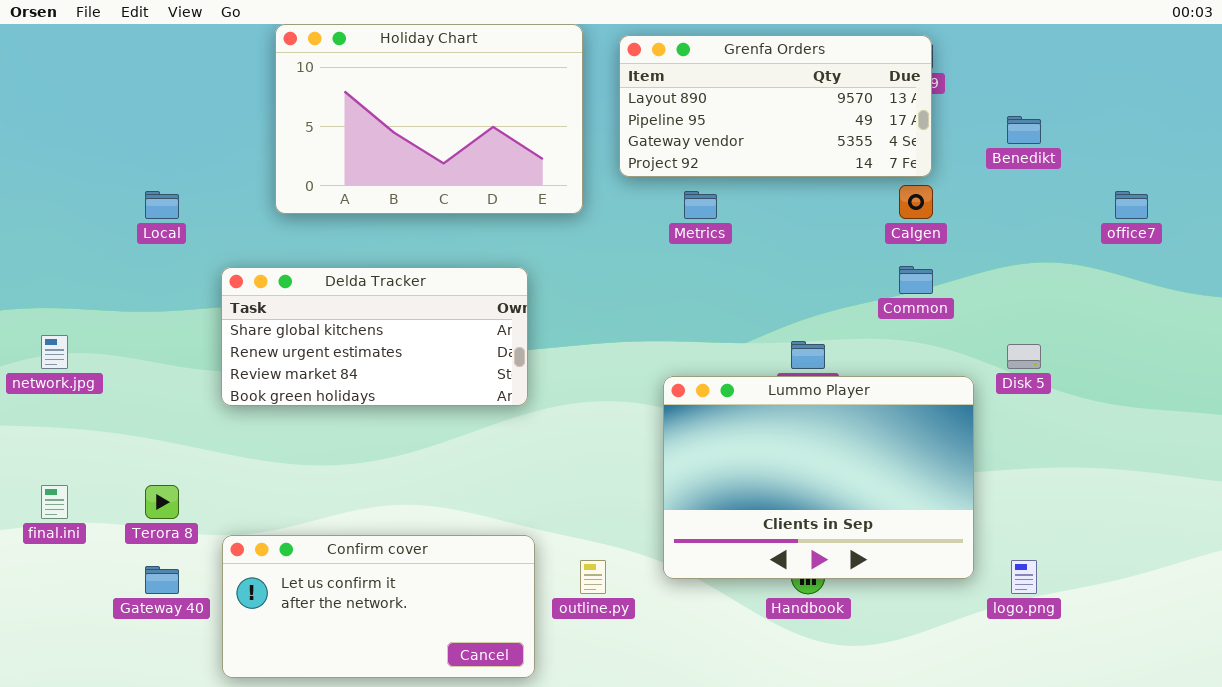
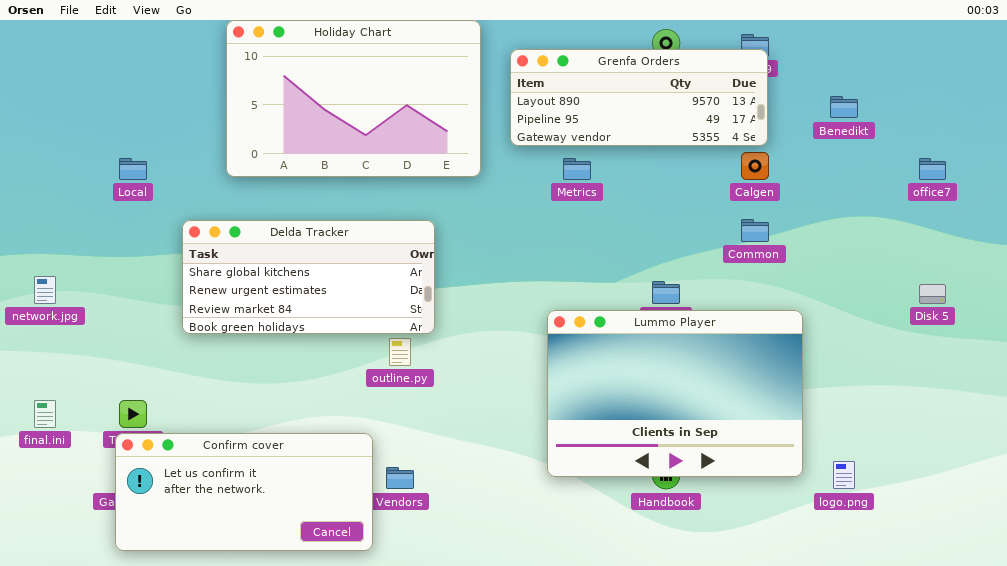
Grenfa Orders: [619,35,932,177] -> [510,49,768,146], resized
Disk 5: [1007,344,1041,369] -> [919,284,946,304], moved
Confirm cover: [222,535,535,678] -> [115,433,373,551], moved
outline.py: [580,560,606,594] -> [389,338,411,366], moved

